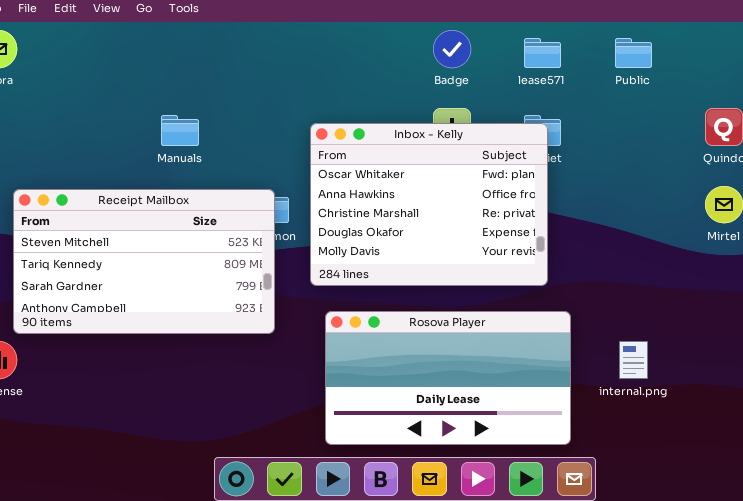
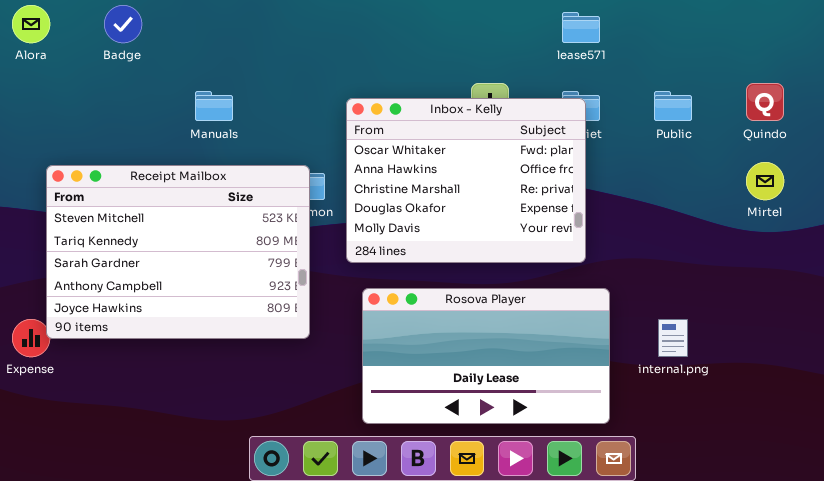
Badge: [433,30,471,68] -> [104,5,142,43], moved
Public: [615,38,652,68] -> [654,91,692,121], moved
Receipt Mailbox: [13,189,275,334] -> [46,165,310,339], resized

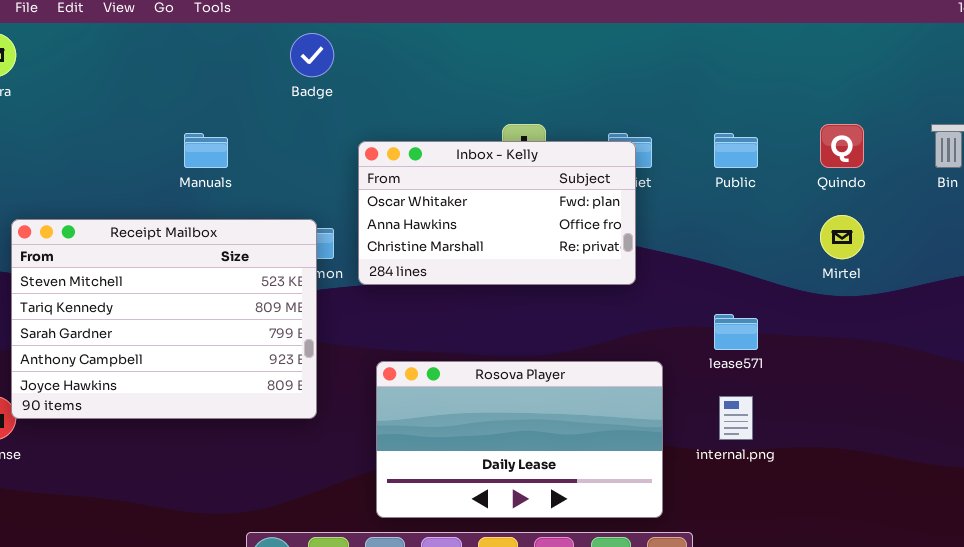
Badge: [104,5,142,43] -> [290,33,334,77], moved
lease571: [562,12,600,43] -> [714,314,758,350], moved
Inbox - Kelly: [346,98,586,263] -> [358,141,636,285], resized

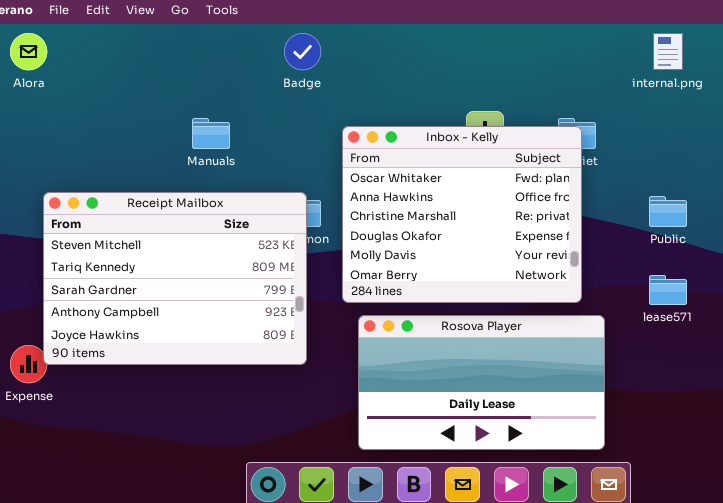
Public: [714,133,758,168] -> [649,196,687,227], moved
Inbox - Kelly: [358,141,636,285] -> [342,126,582,303], resized
internal.png: [719,396,753,440] -> [653,33,683,70], moved

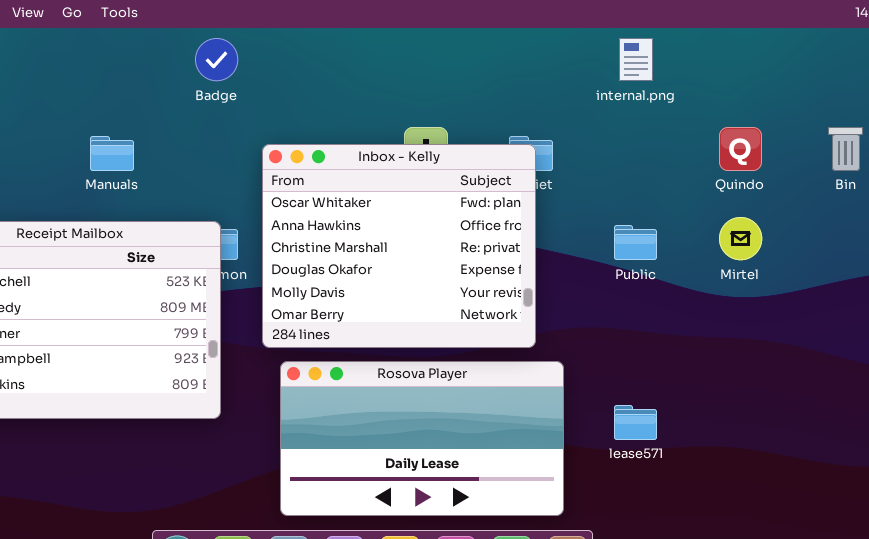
lease571: [649,275,687,305] -> [614,405,657,440], moved

